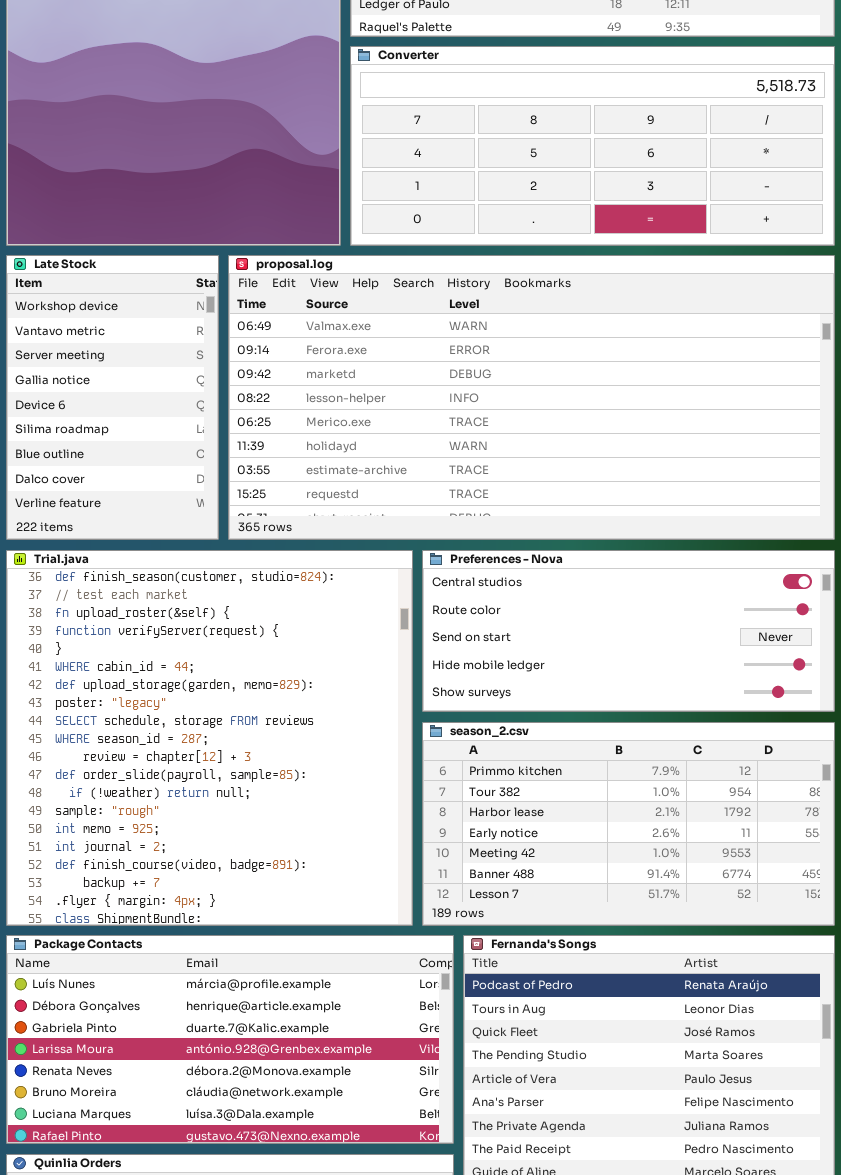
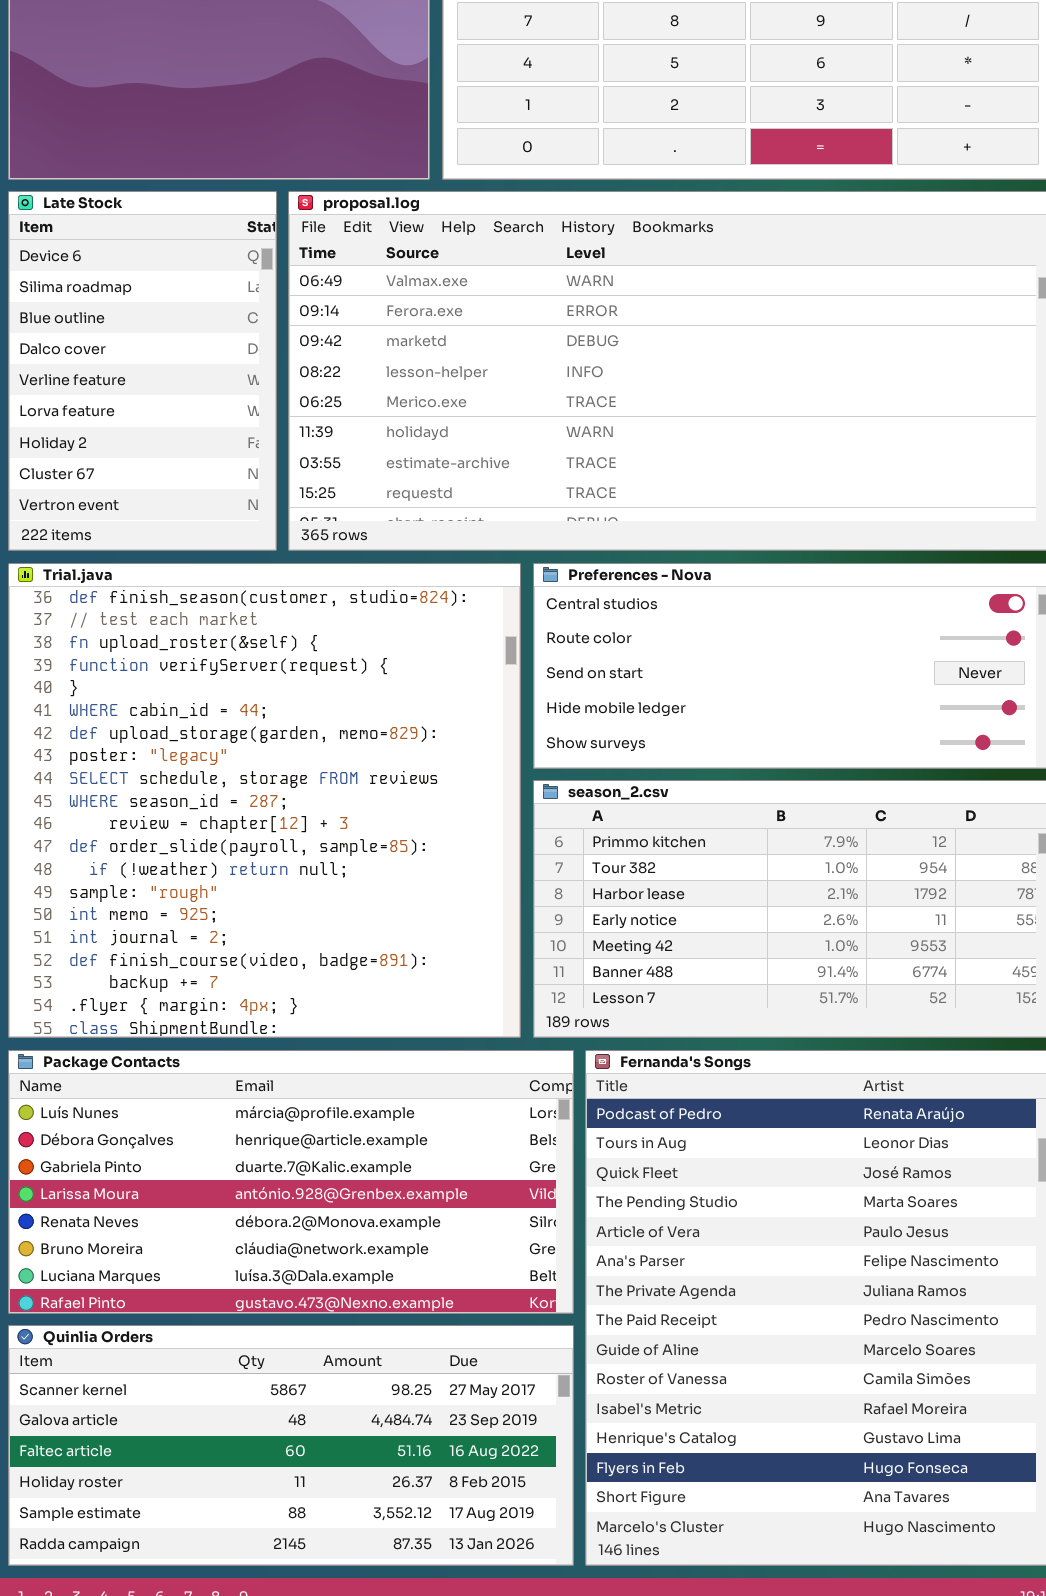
Late Stock: [6,255,219,540] -> [8,191,277,551], scrolled down 4 rows

